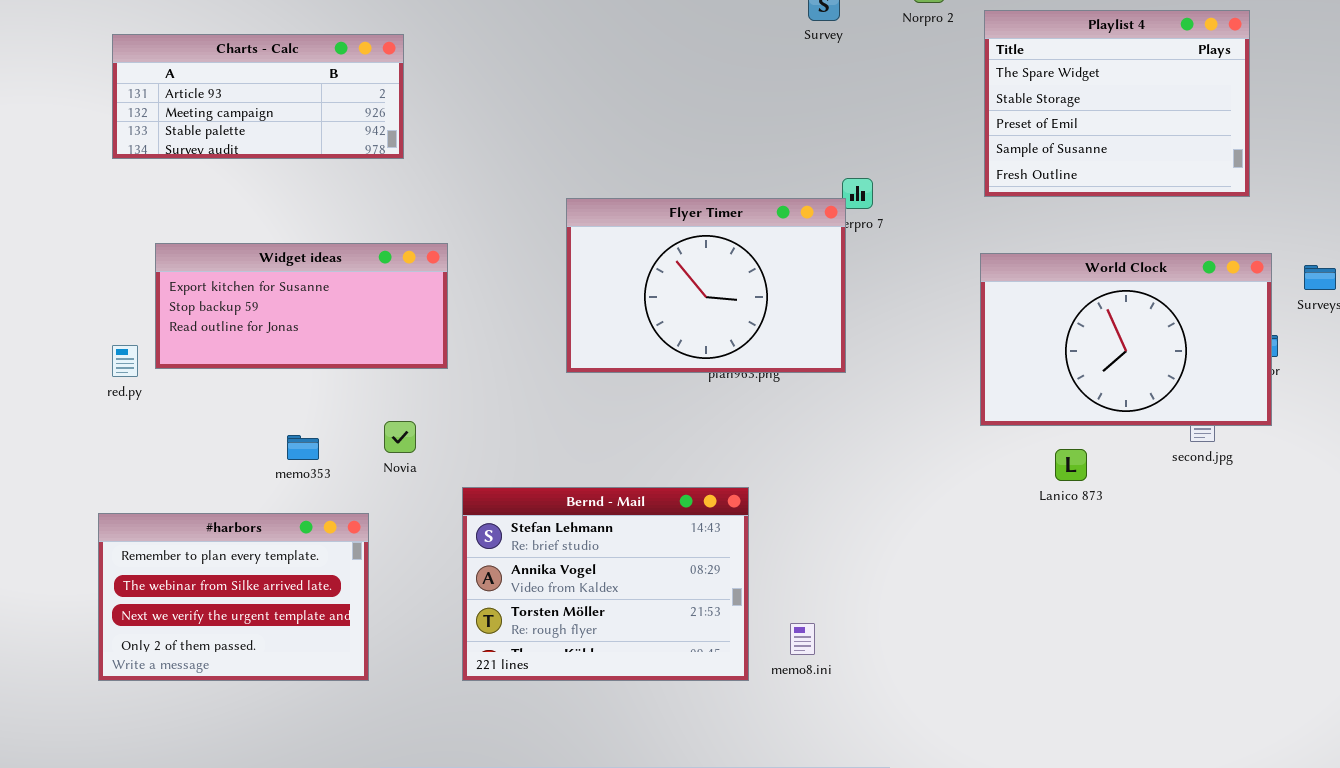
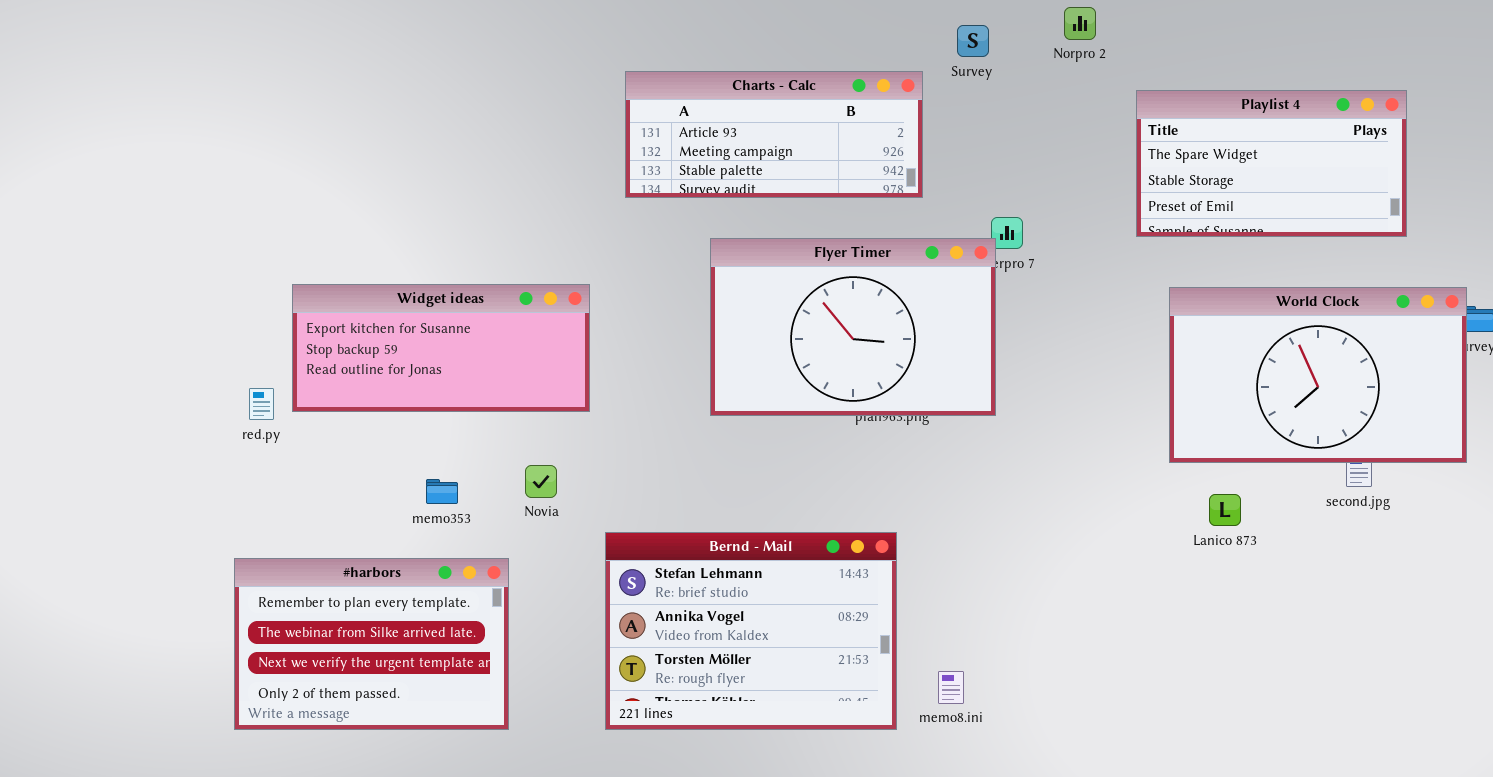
Playlist 4: [984,10,1250,197] -> [1136,90,1407,237], resized
Charts - Calc: [112,34,404,159] -> [625,71,923,198], moved
World Clock: [980,253,1272,426] -> [1169,287,1467,463], moved

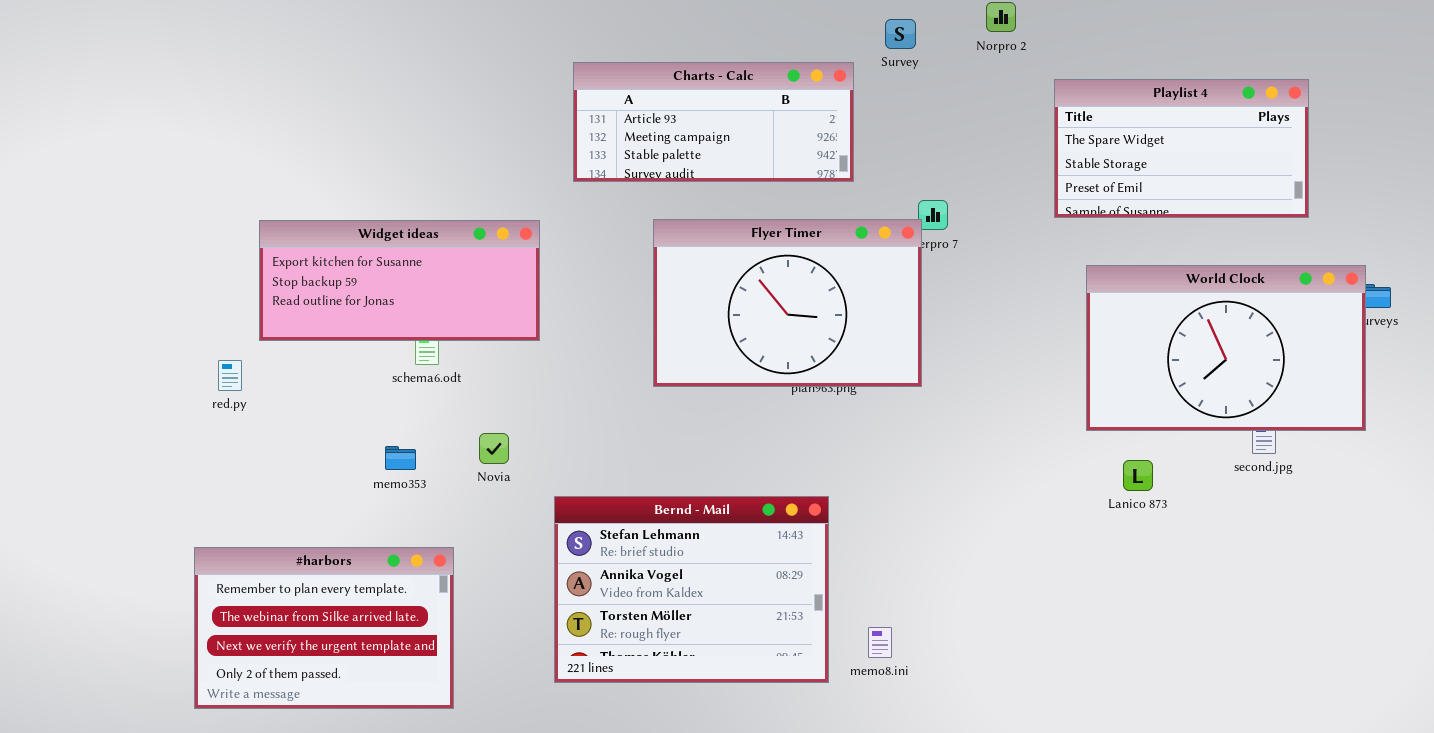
Widget ideas: [292,284,590,412] -> [259,220,540,341], moved
#harbors: [234,558,509,730] -> [194,547,454,709], moved

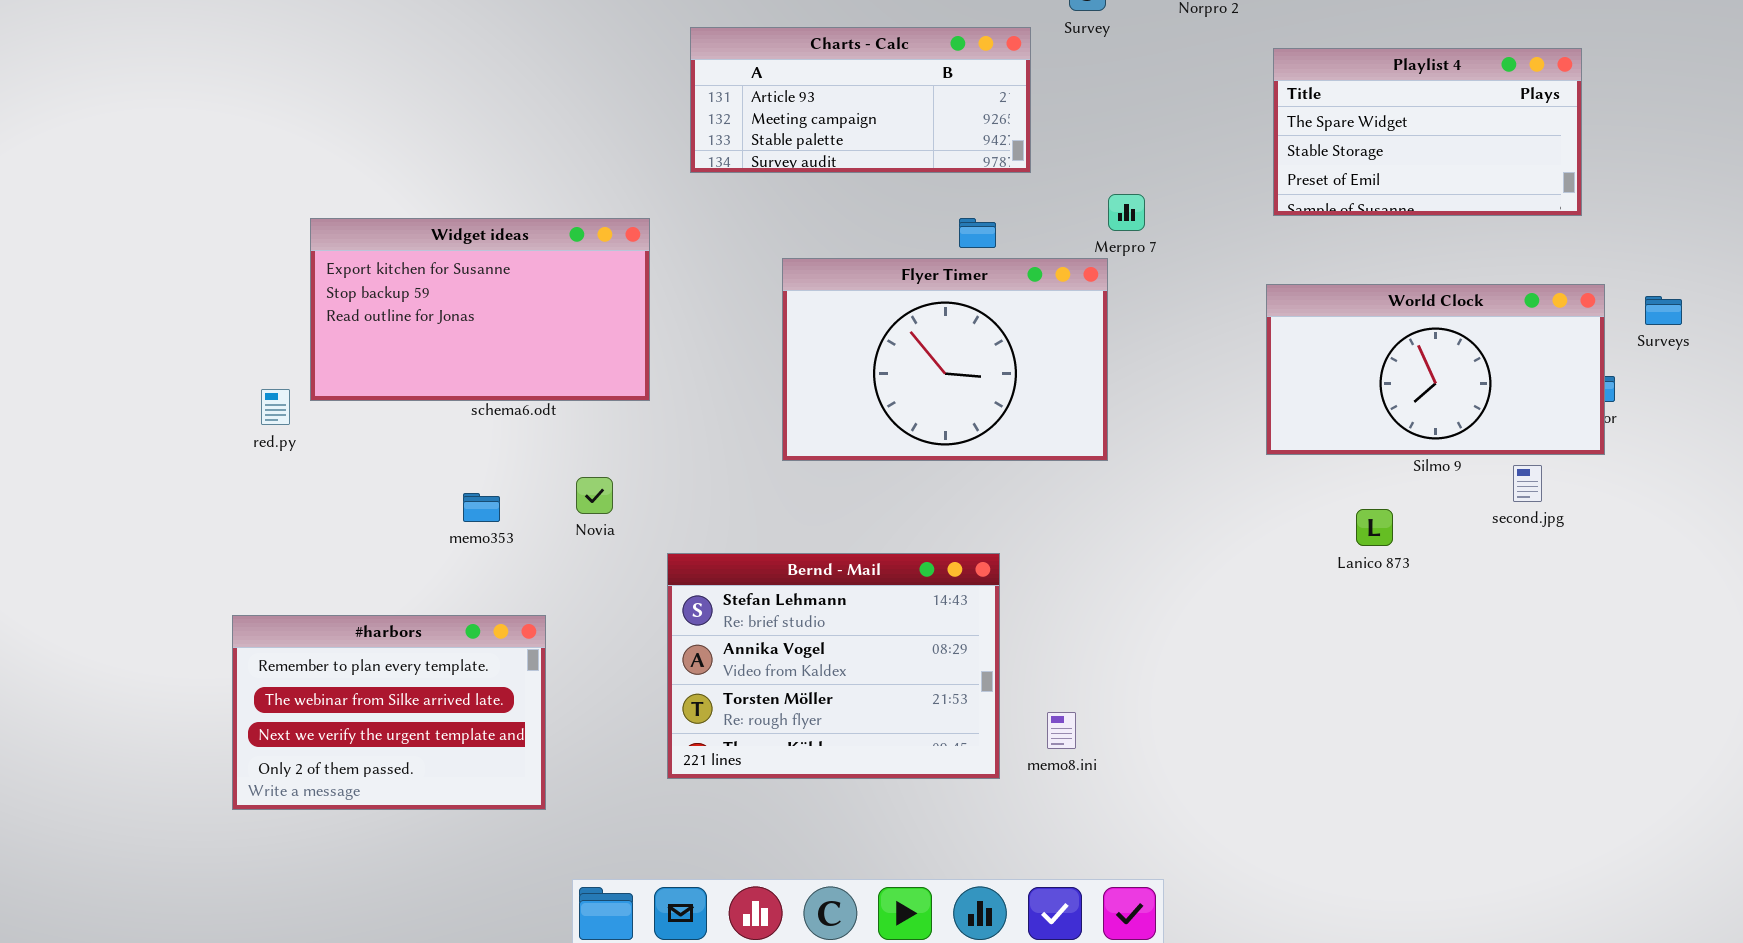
Flyer Timer: [653,219,922,387] -> [782,258,1108,461], moved
Widget ideas: [259,220,540,341] -> [310,218,650,401], resized
World Clock: [1086,265,1366,431] -> [1266,284,1605,455], moved, resized

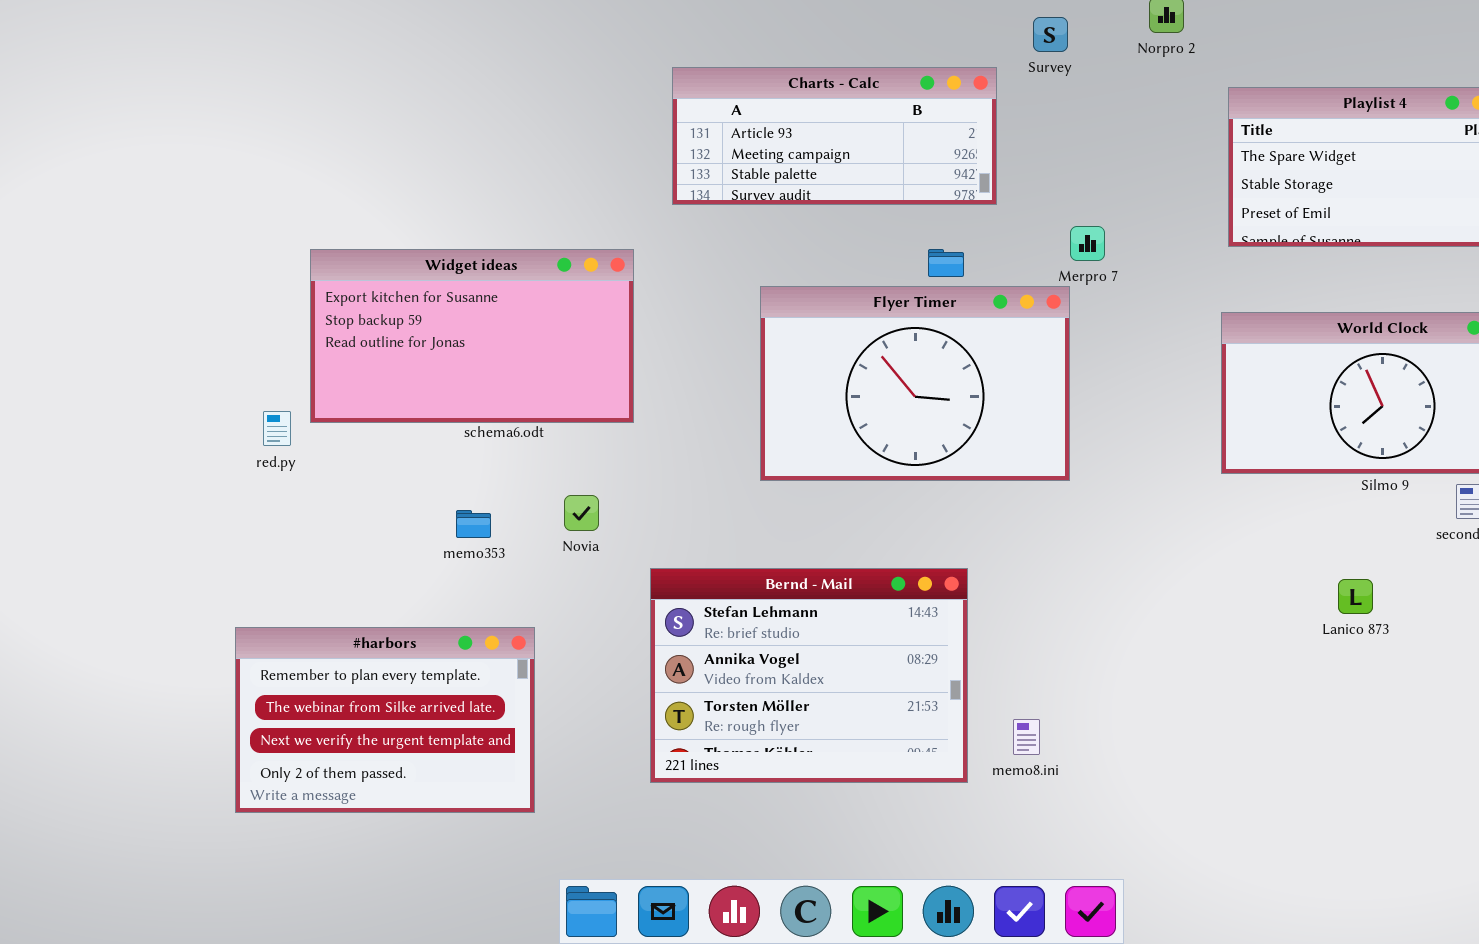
Lanico 873: [1356,509,1393,546] -> [1338,579,1373,614], moved

